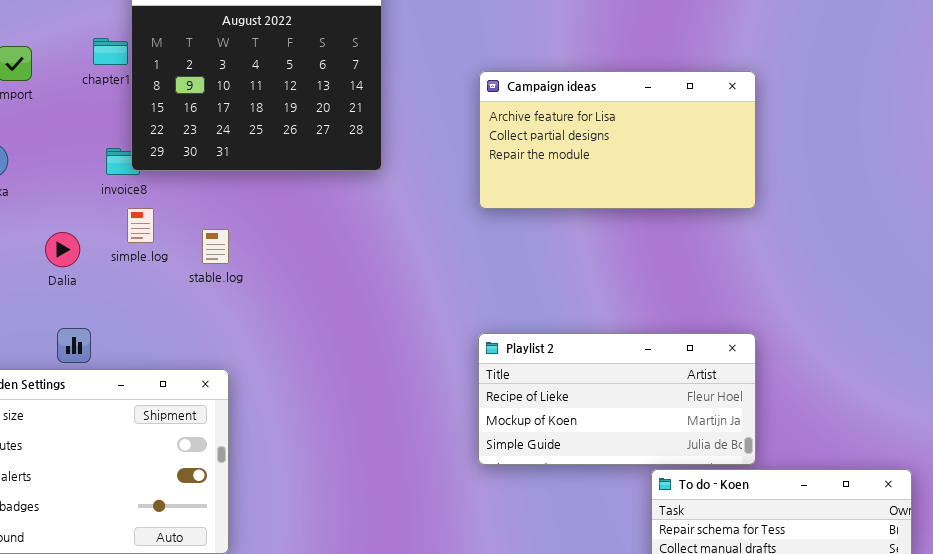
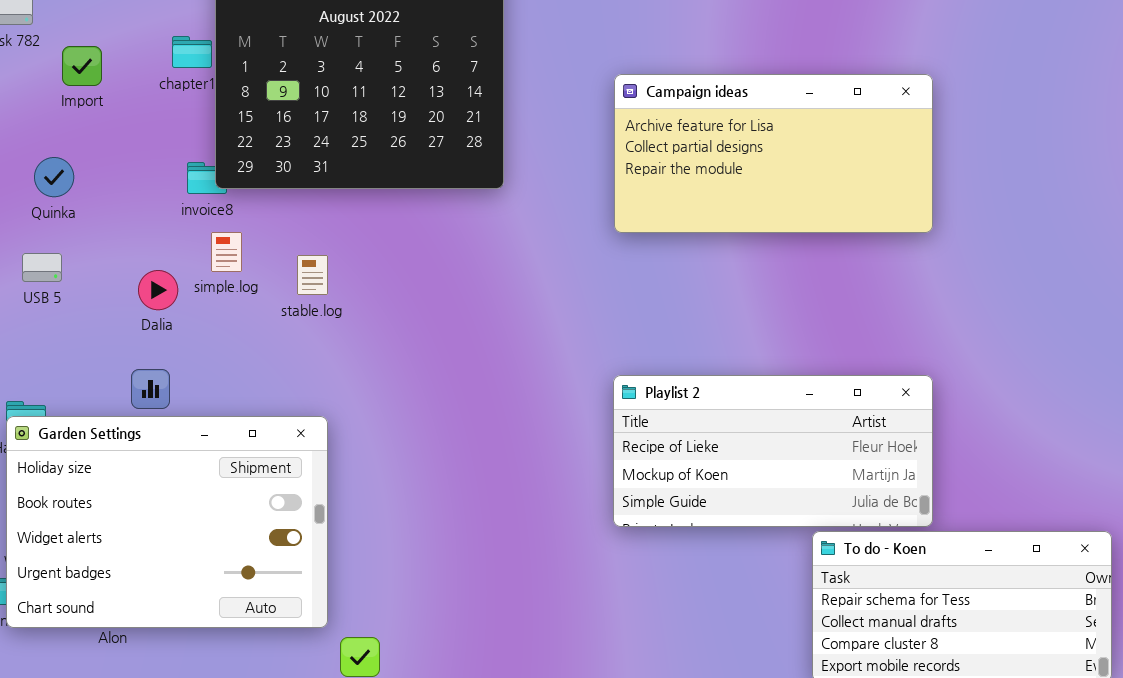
Dalia: [45,232,80,267] -> [138,270,178,310], moved

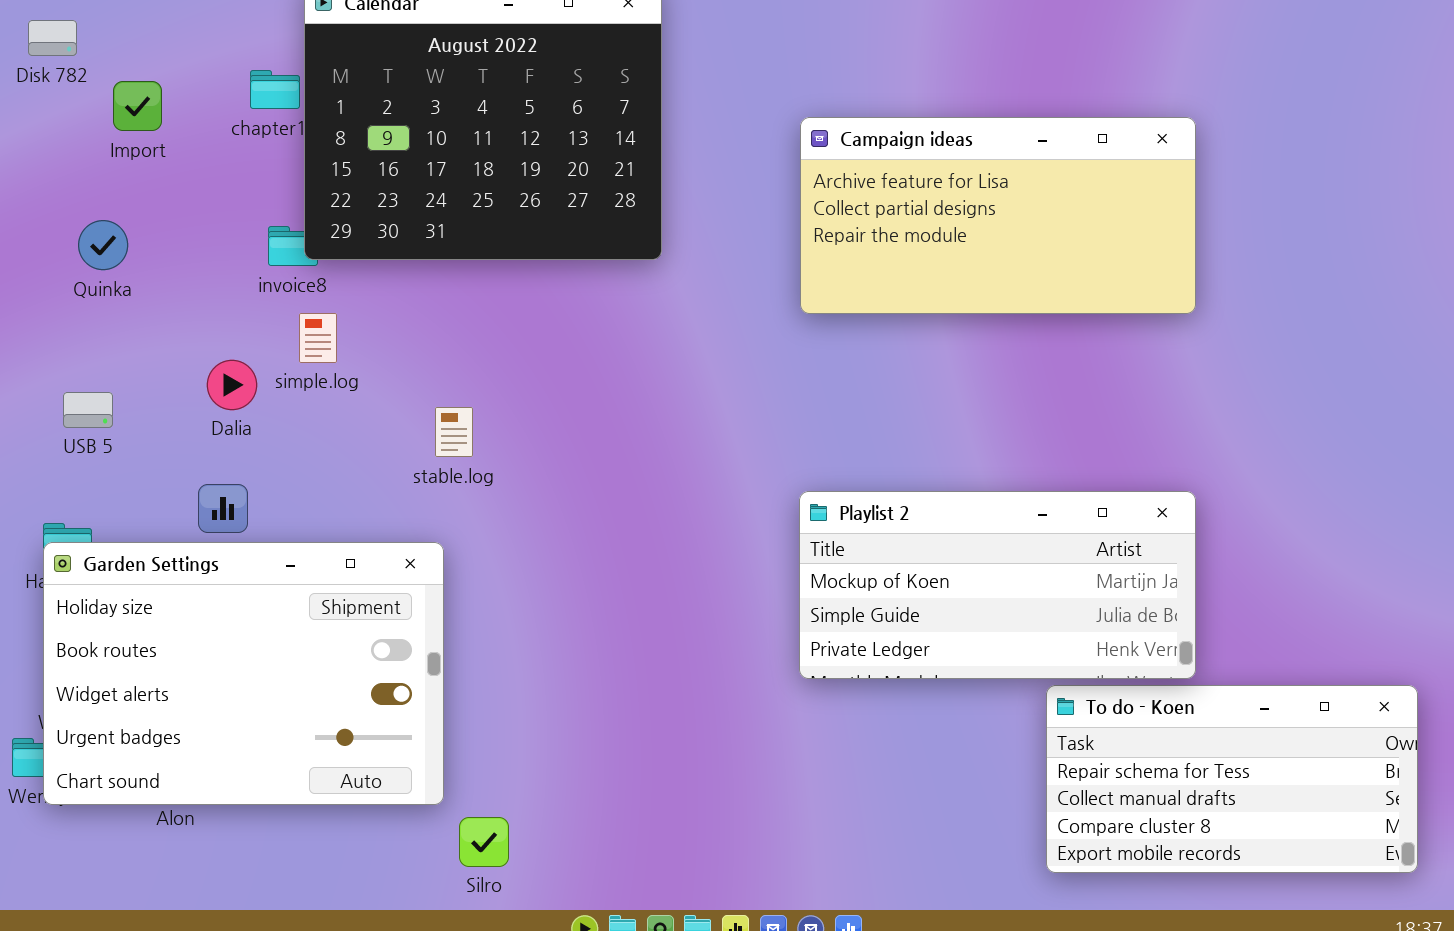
USB 5: [22,253,62,282] -> [63,392,113,428], moved
stable.log: [297,255,328,295] -> [435,407,473,457], moved
Playlist 2: [613,375,933,527] -> [799,491,1196,679], scrolled down 1 row

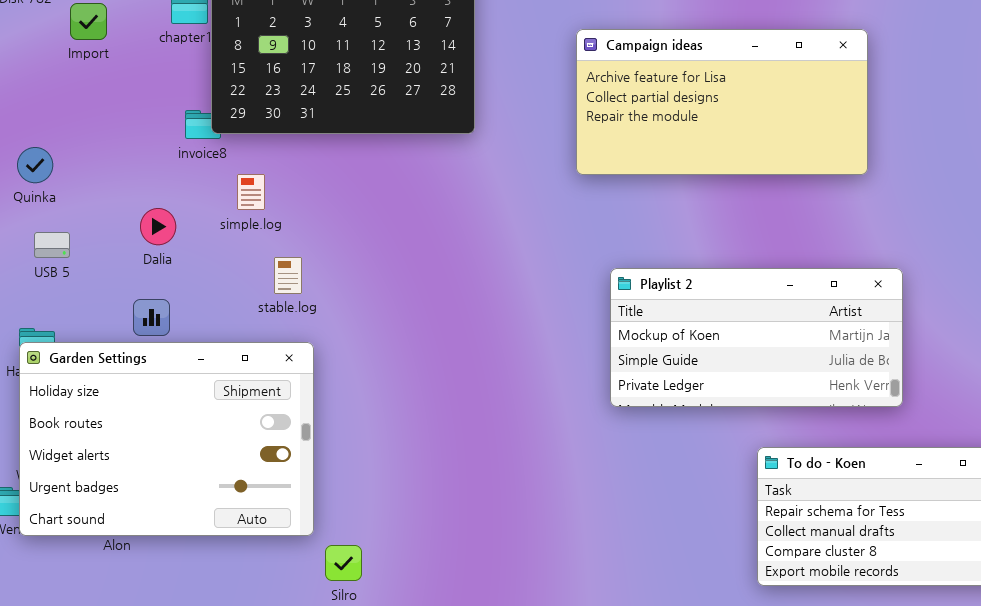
Quinka: [78,220,128,270] -> [17,147,53,183], moved
simple.log: [299,313,337,363] -> [237,174,265,210], moved
stable.log: [435,407,473,457] -> [274,257,302,294], moved
Playlist 2: [799,491,1196,679] -> [610,268,903,407], moved

